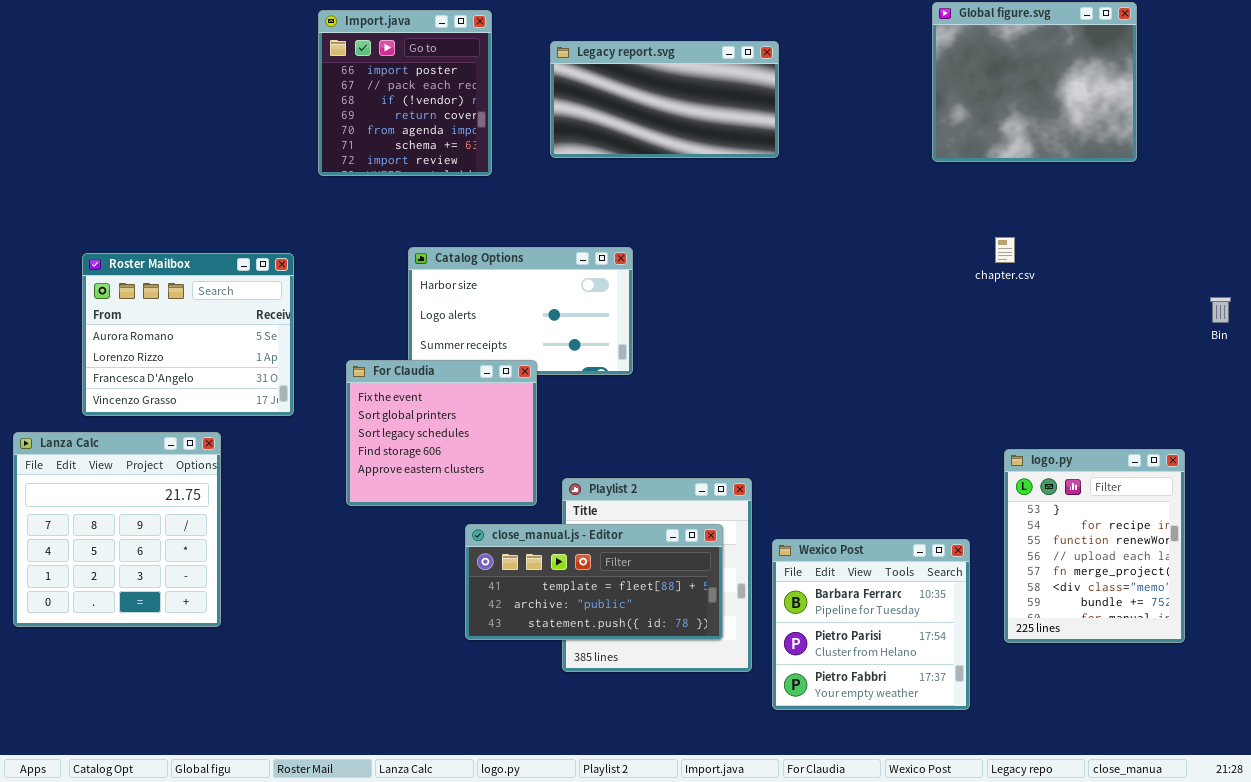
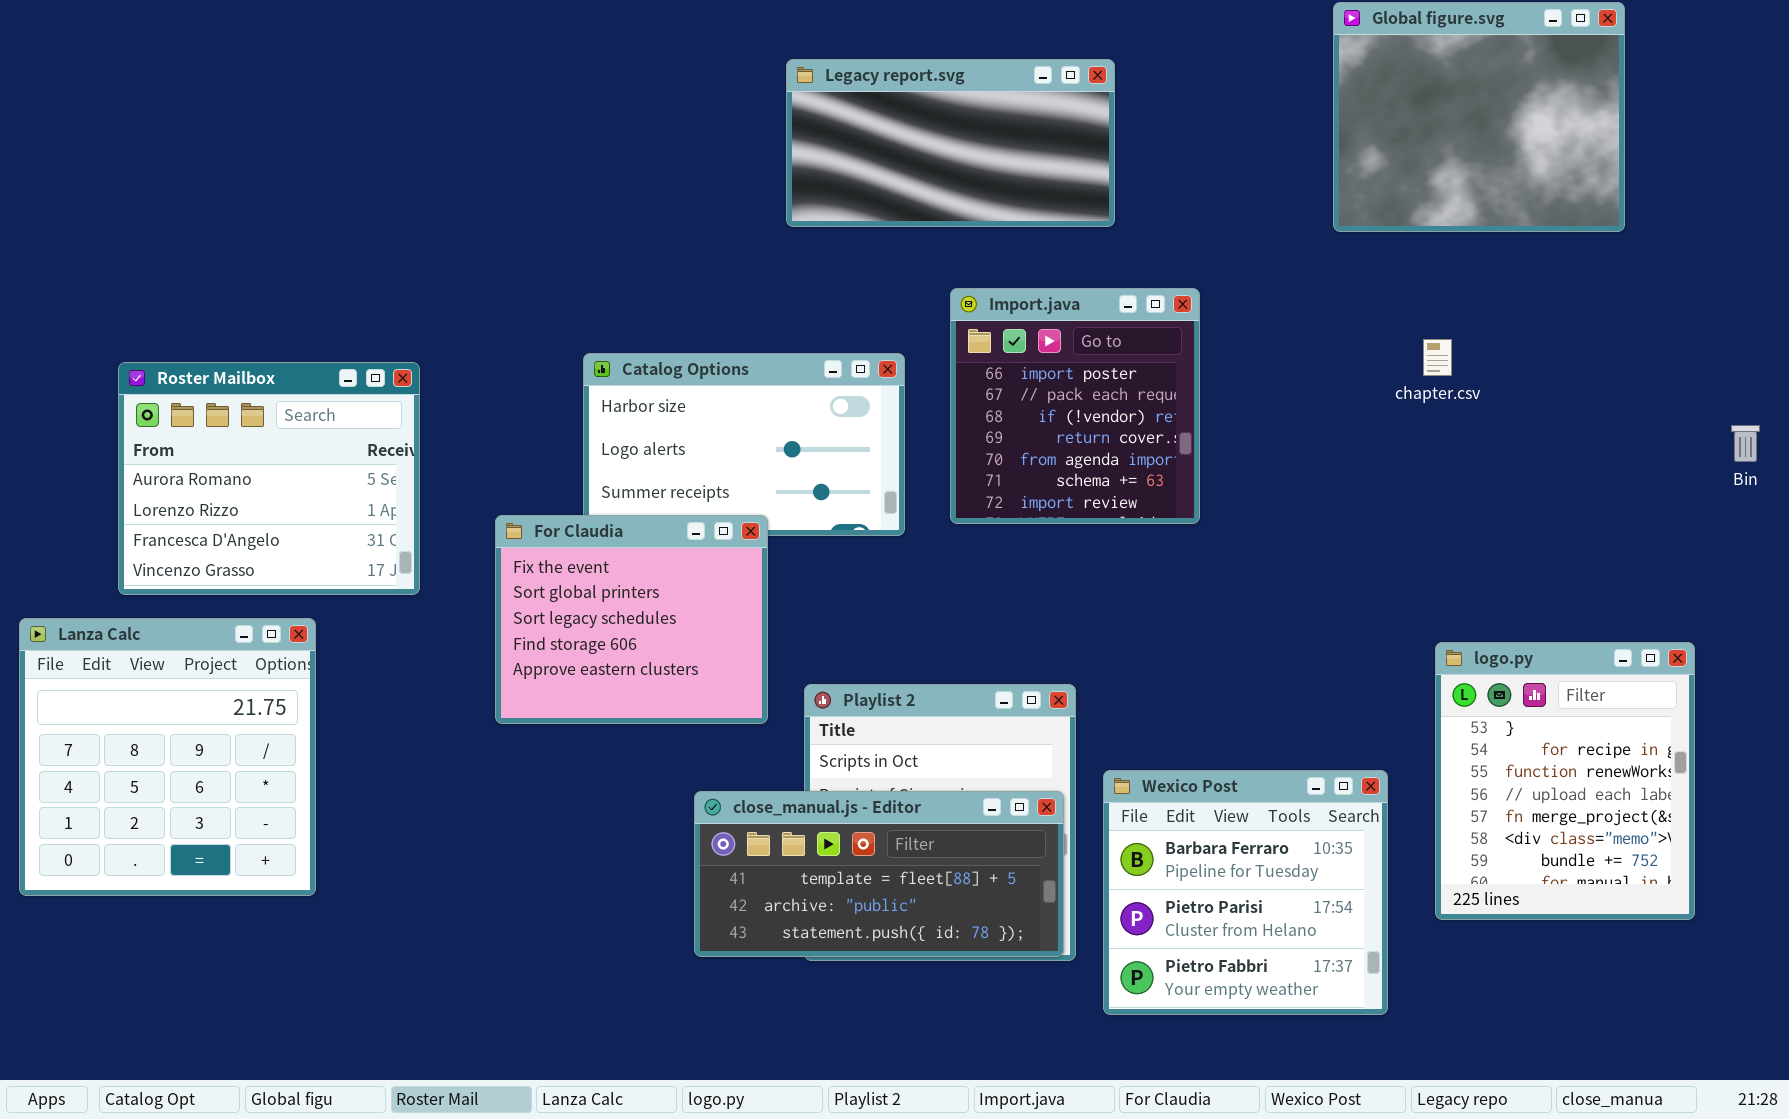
Import.java: [318,10,492,176] -> [950,288,1200,524], moved
close_manual.js - Editor: [465,524,723,640] -> [694,791,1064,957], moved

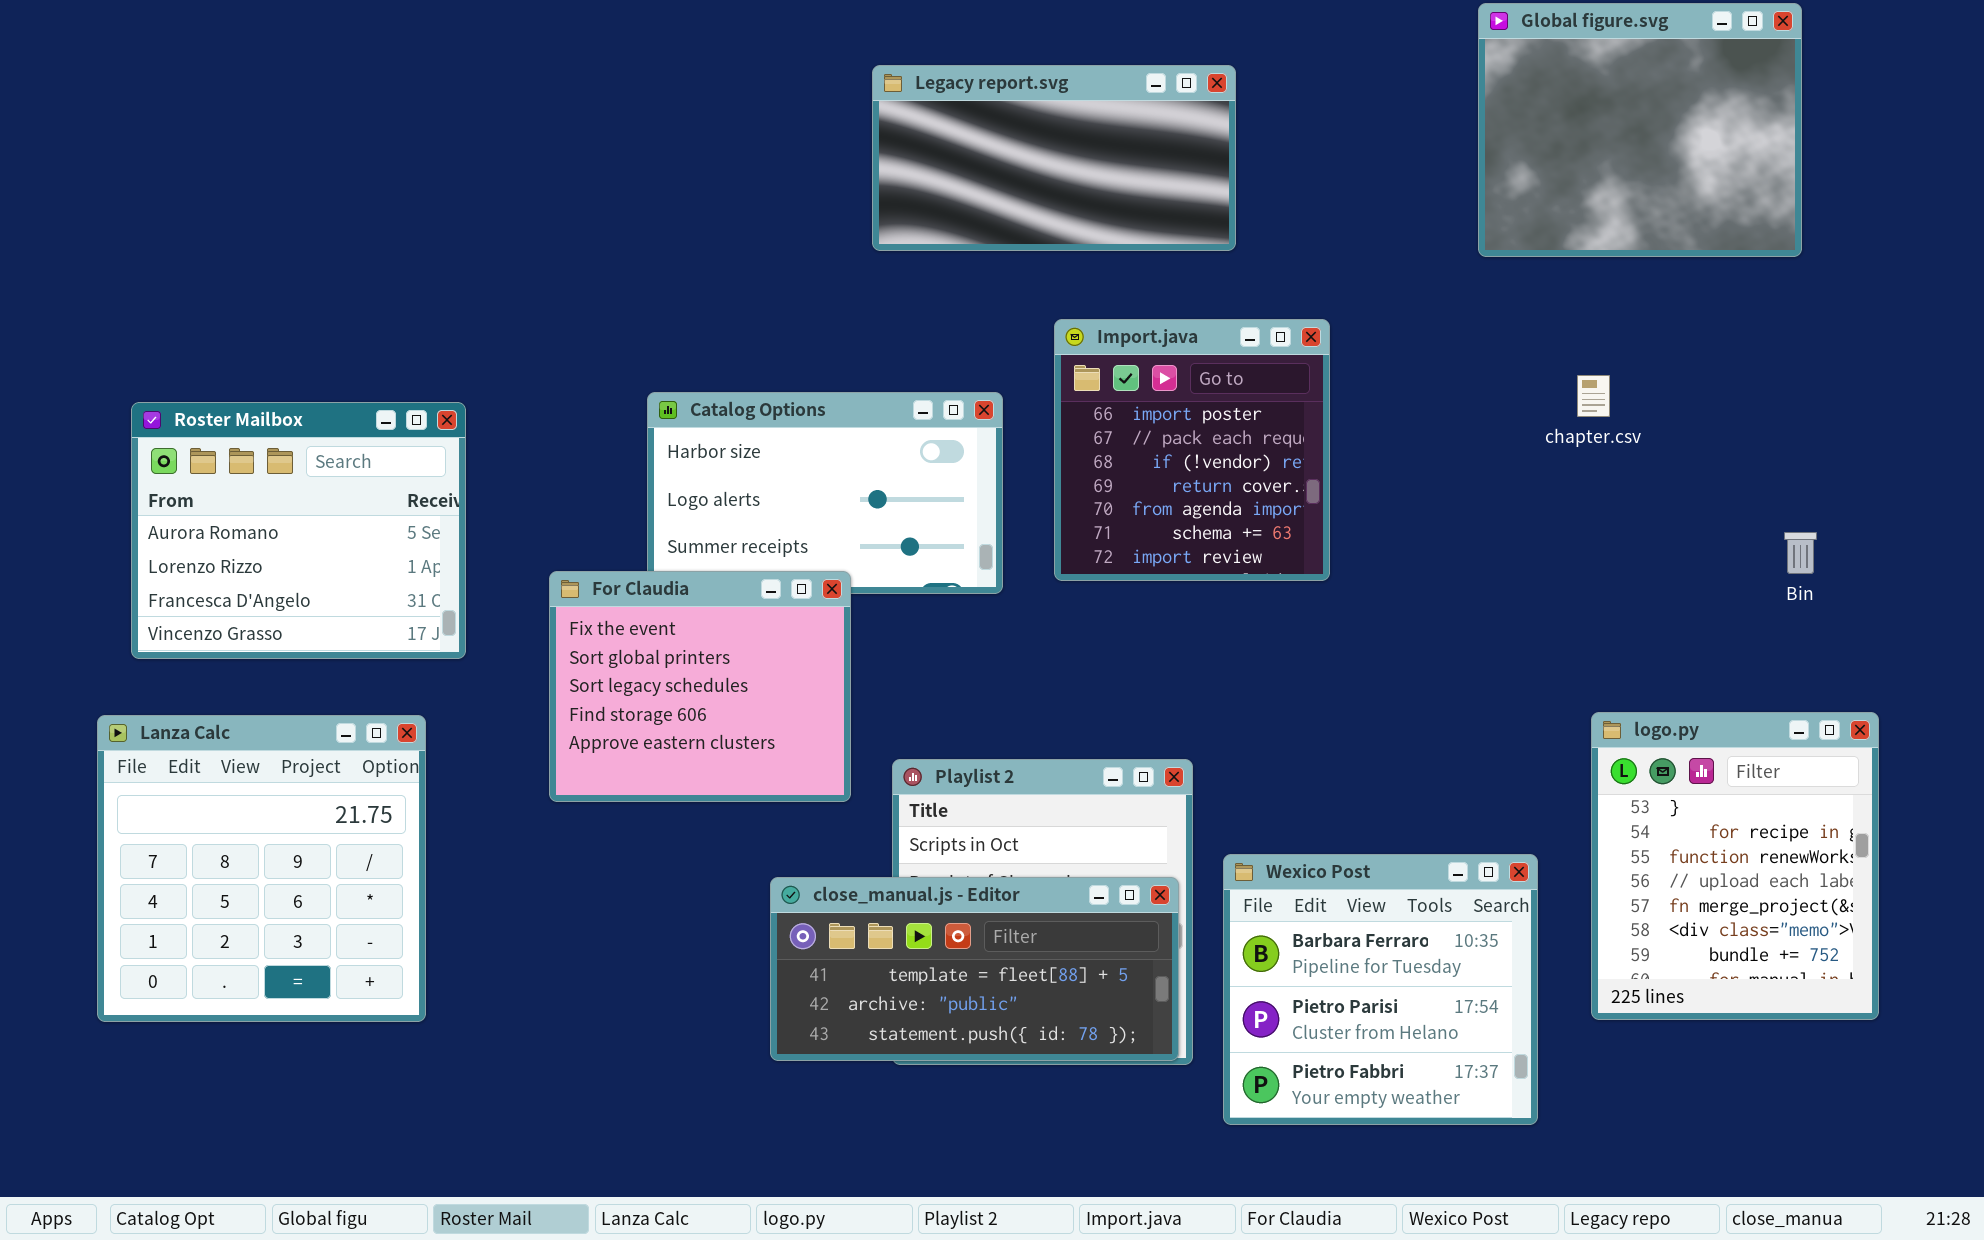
Bin: [1731,425,1760,462] -> [1784,532,1817,574], moved
Lanza Calc: [19,618,316,896] -> [97,715,426,1022], moved

